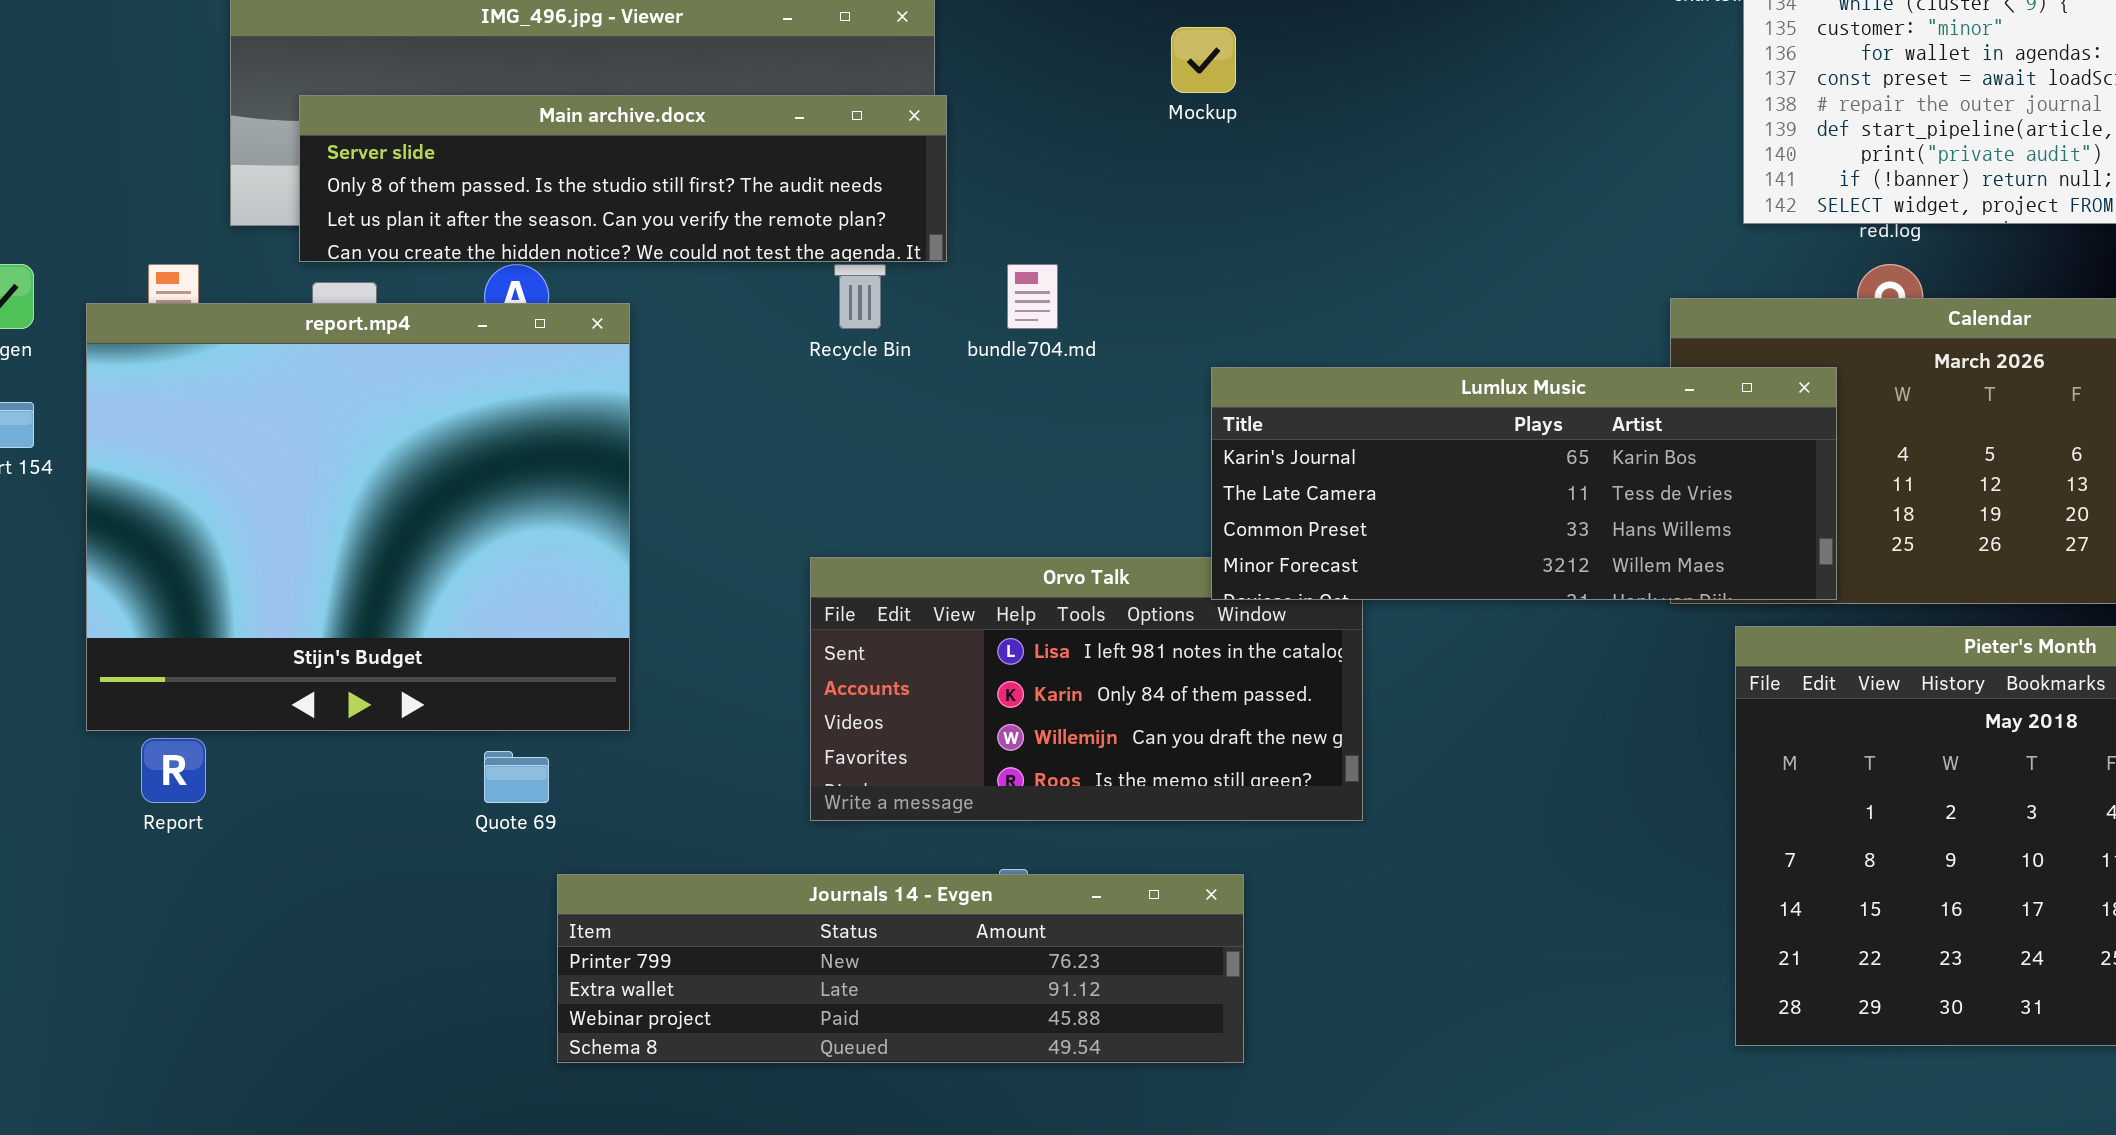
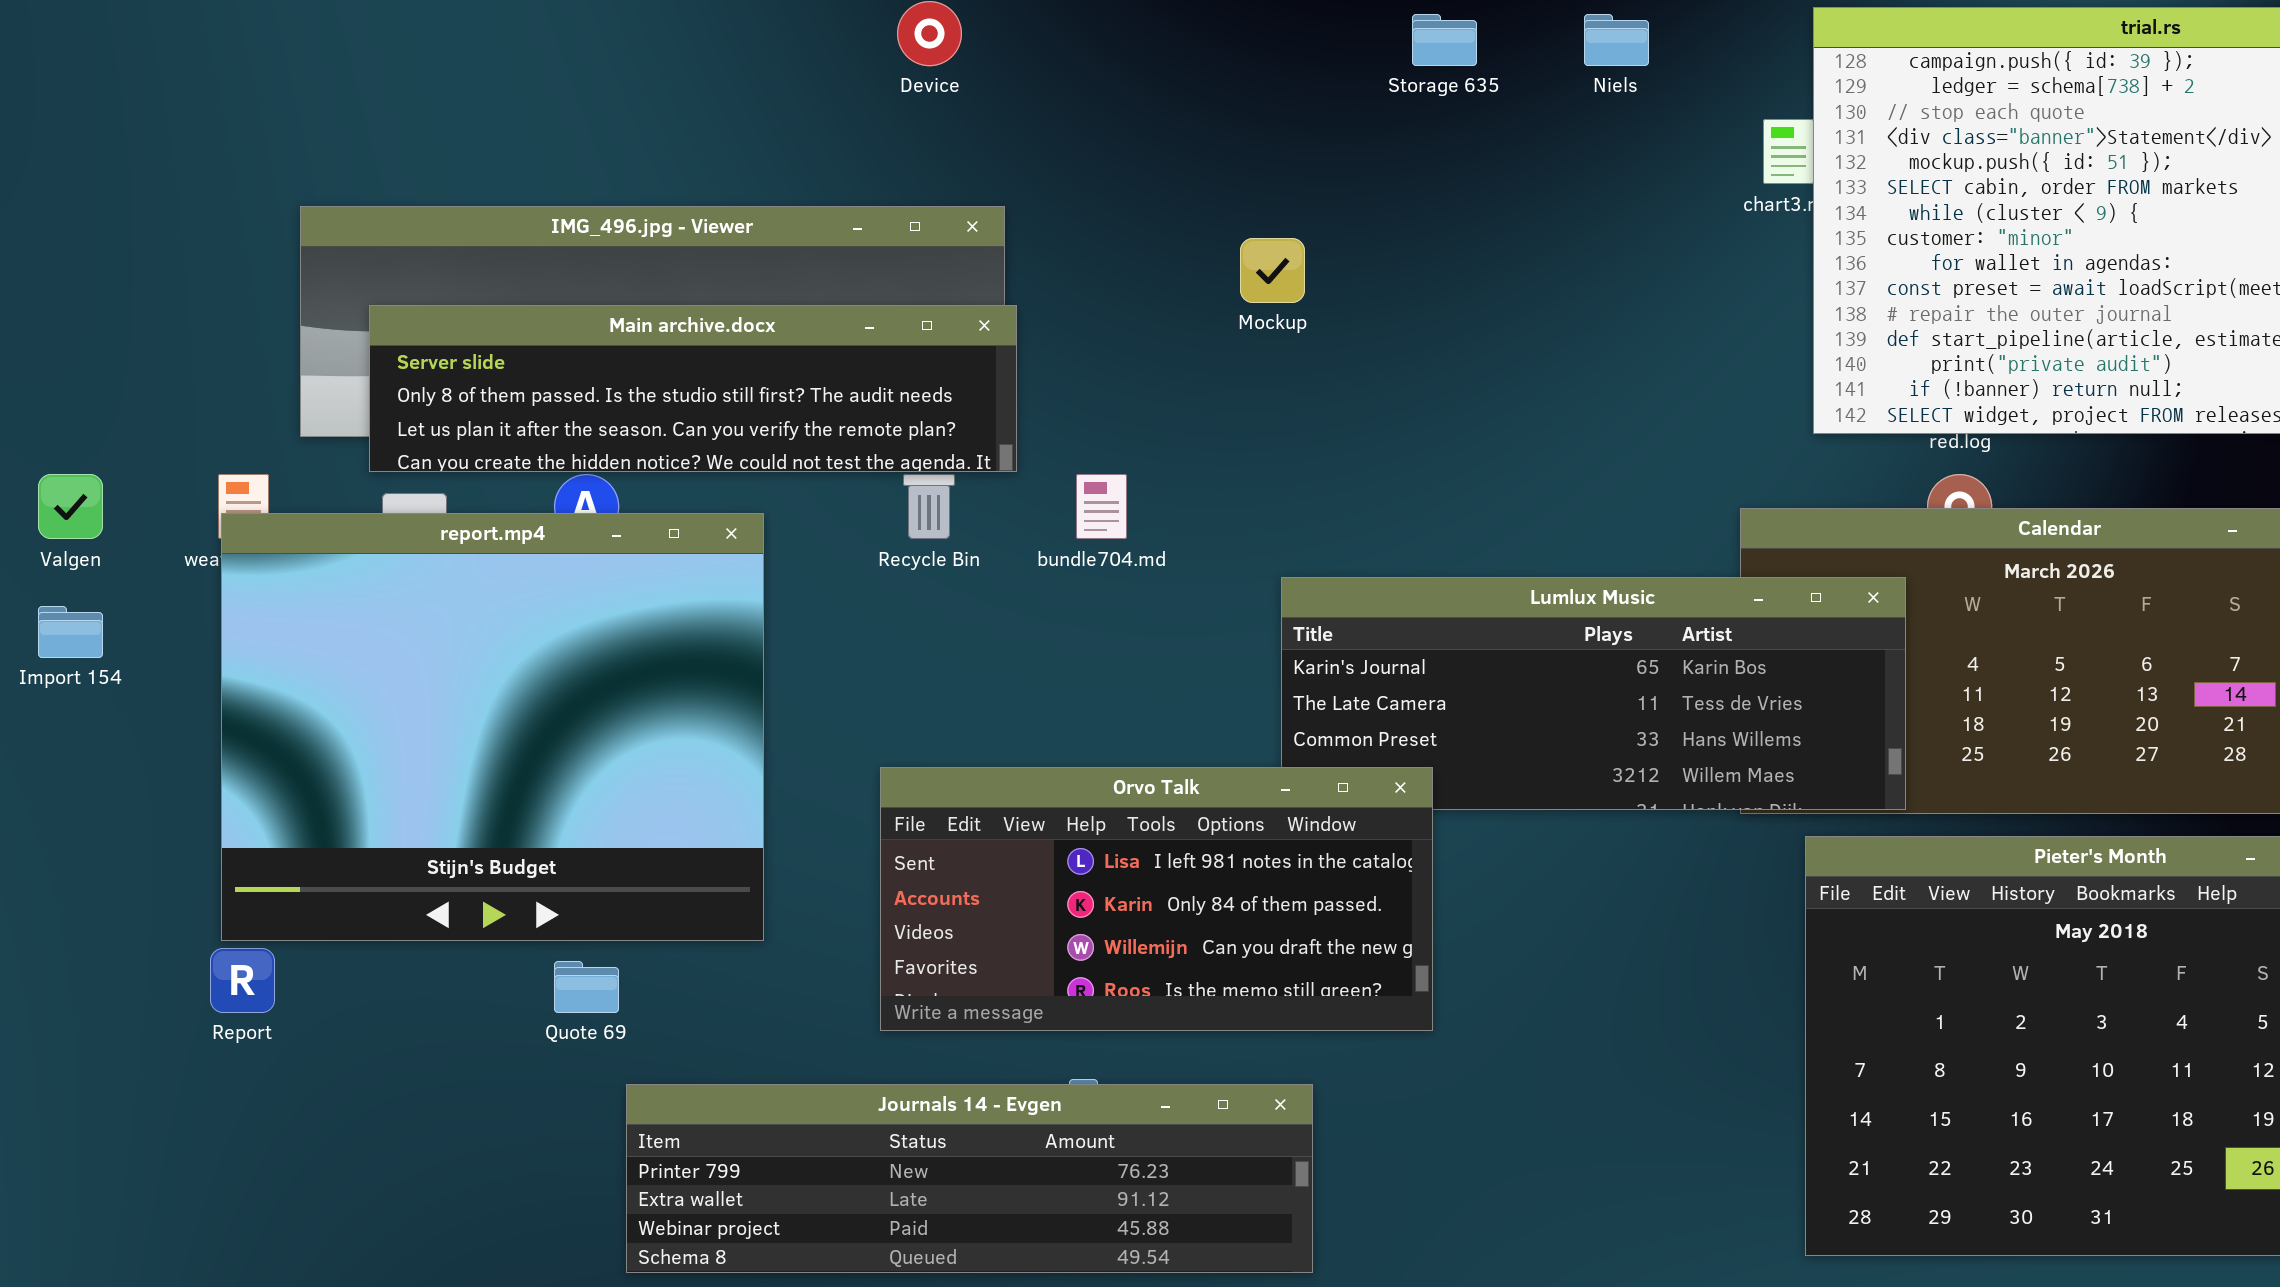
report.mp4: [86,303,630,731] -> [221,513,764,941], moved
Orvo Talk: [810,557,1363,821] -> [880,767,1433,1031], raised

